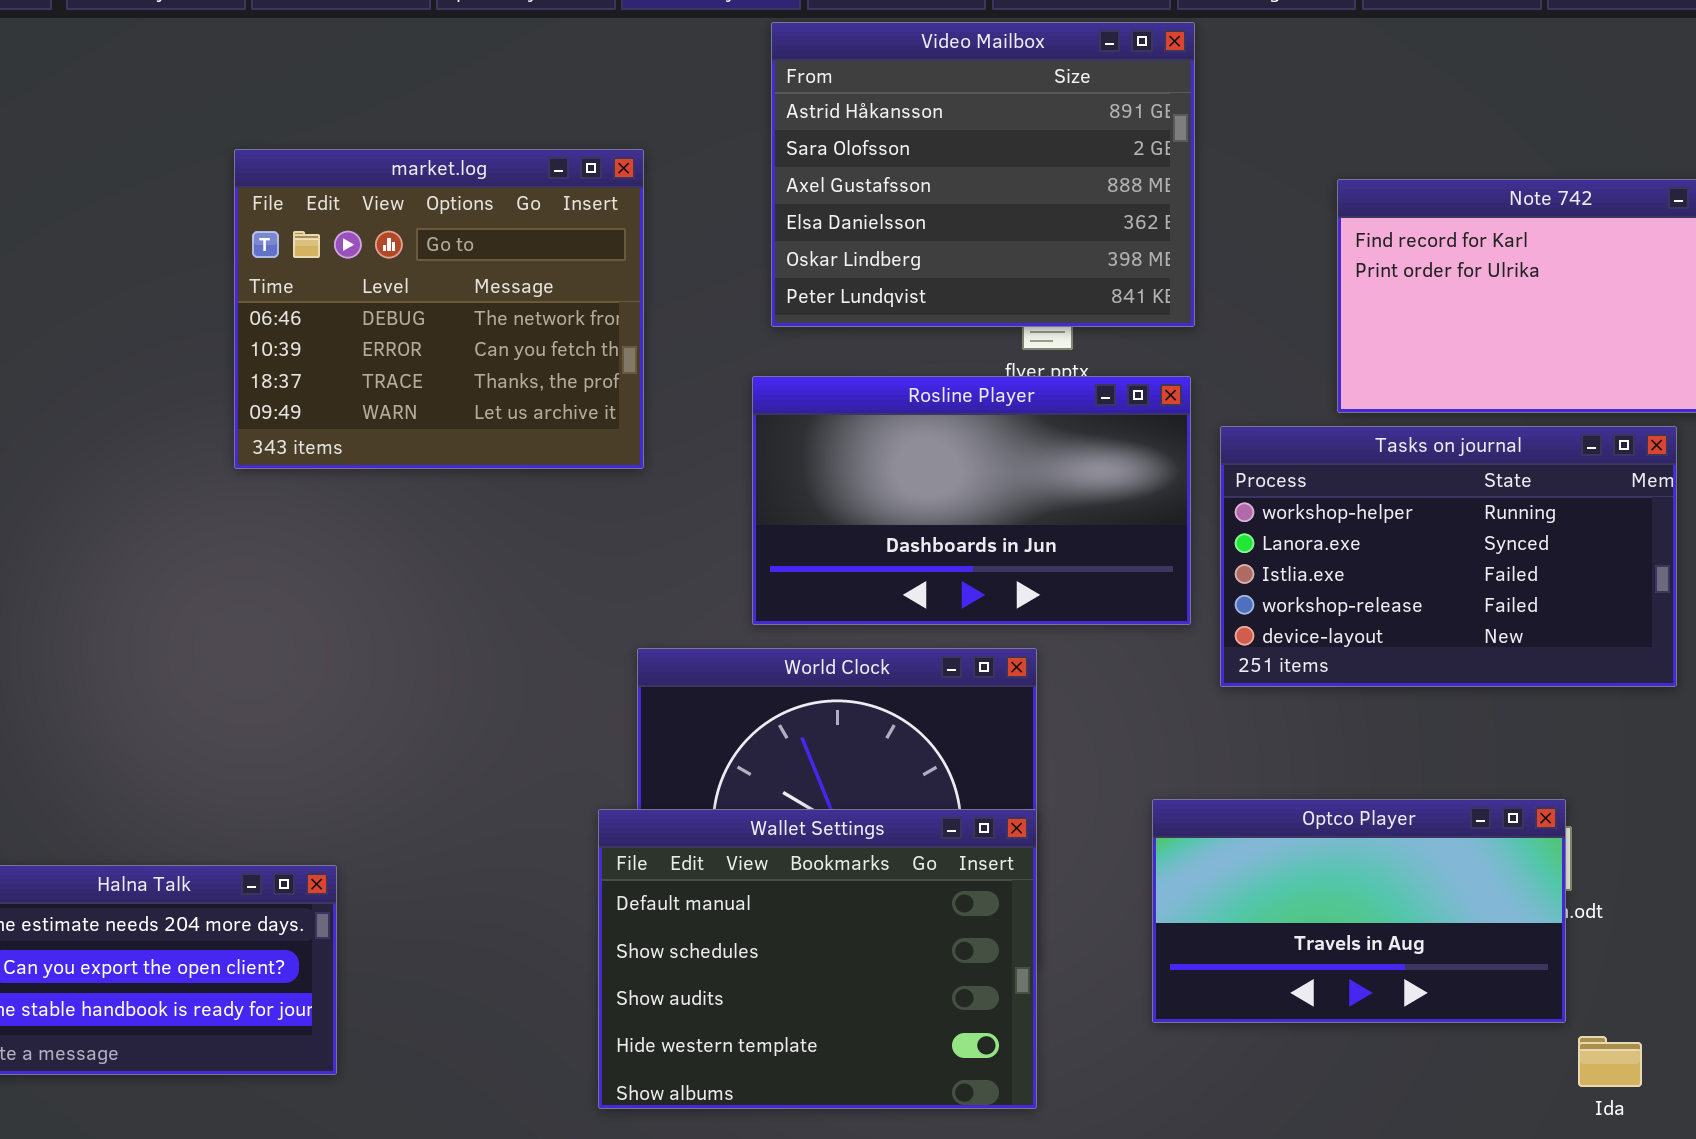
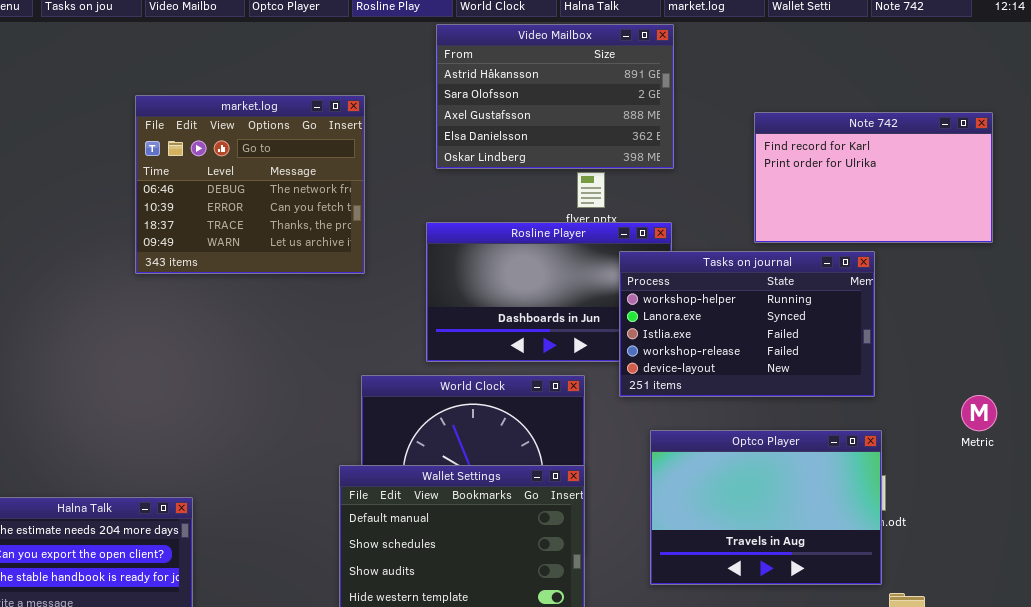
Video Mailbox: [771,22,1195,327] -> [436,24,674,169], resized
Tasks on journal: [1220,426,1677,687] -> [619,251,875,397], moved
Optco Player: [1152,799,1566,1023] -> [650,430,882,585], resized

